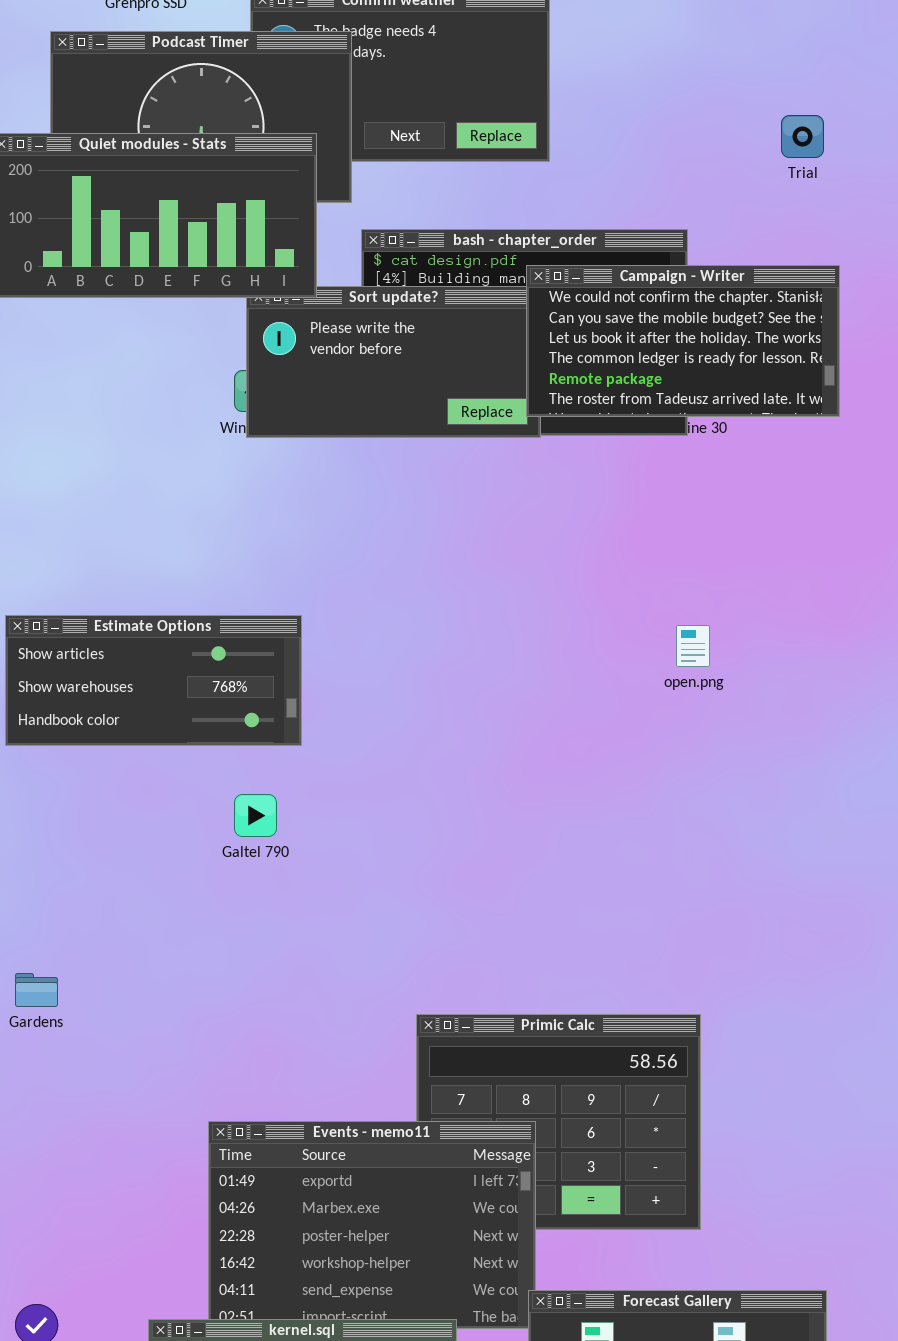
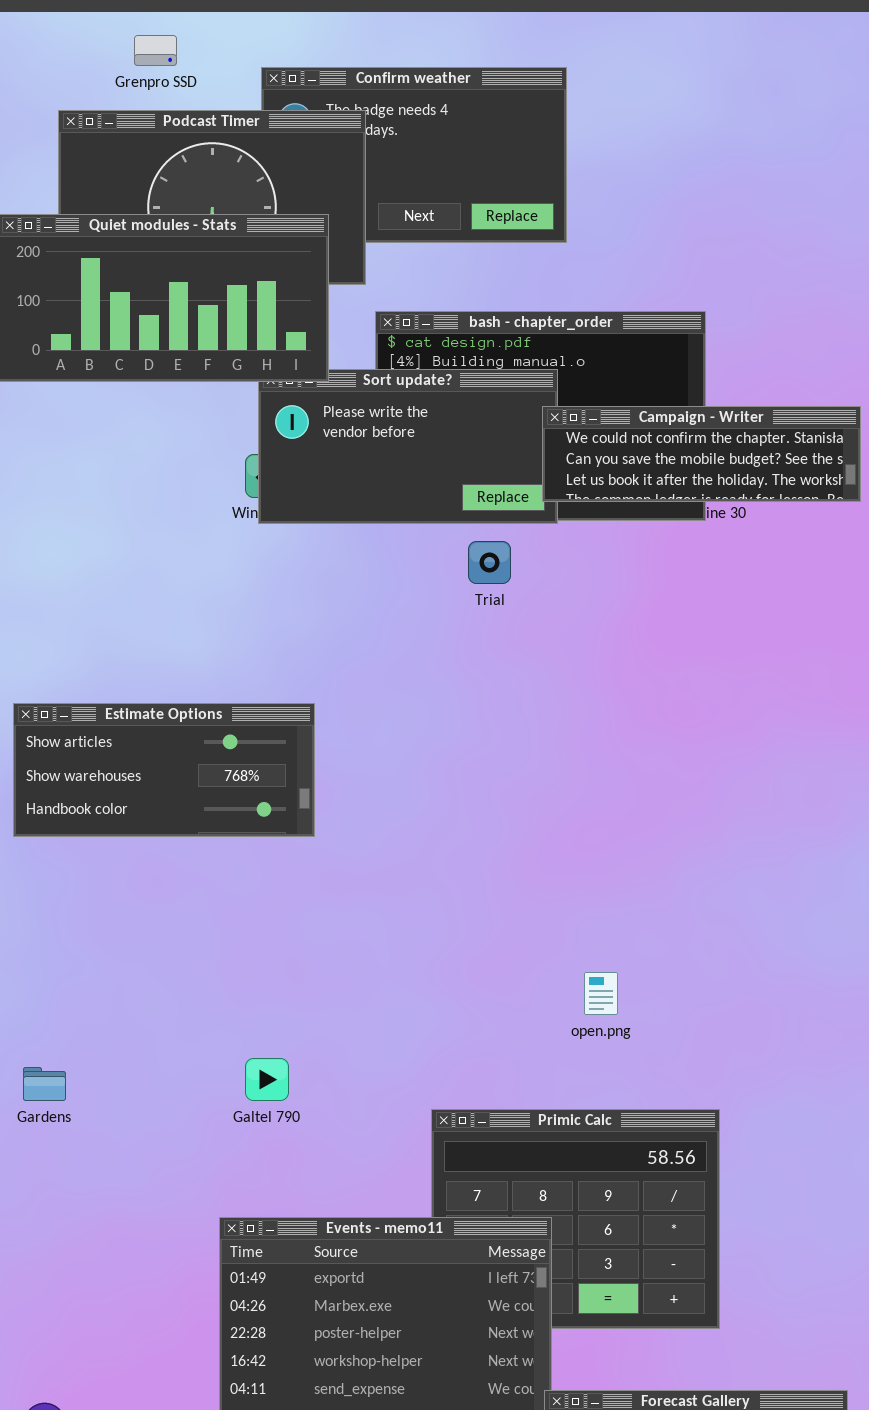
Trial: [781,115,824,158] -> [468,541,511,584], moved
Campaign - Writer: [526,265,840,417] -> [542,406,861,502], resized
open.png: [676,625,710,667] -> [584,972,618,1015], moved
Galtel 790: [234,794,277,837] -> [245,1058,289,1101], moved

